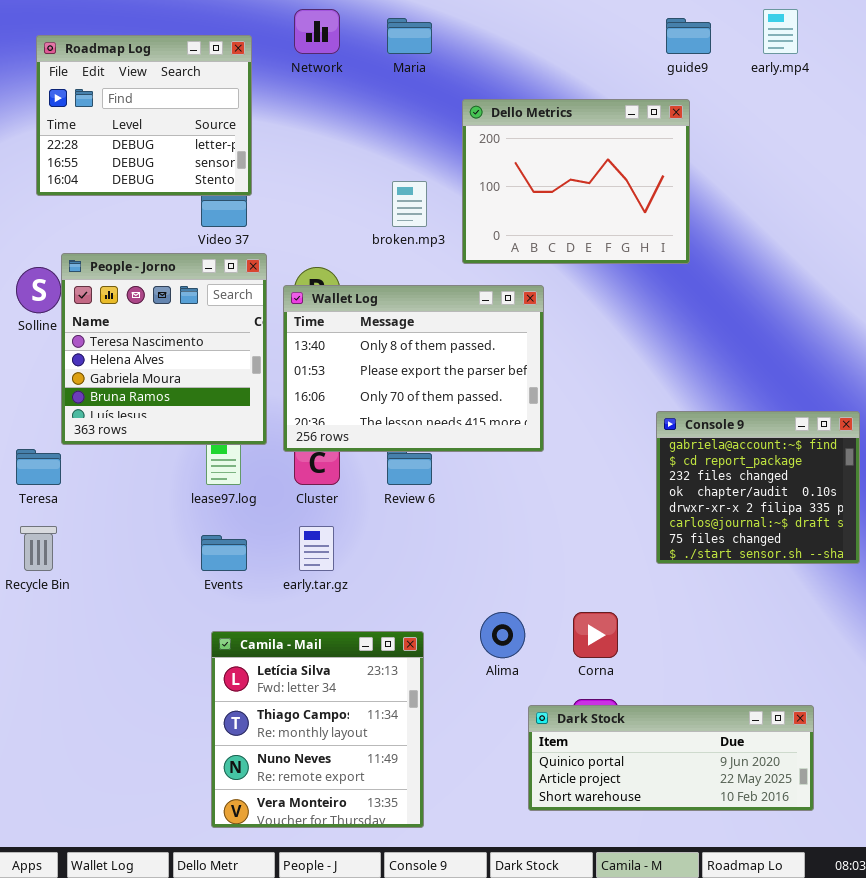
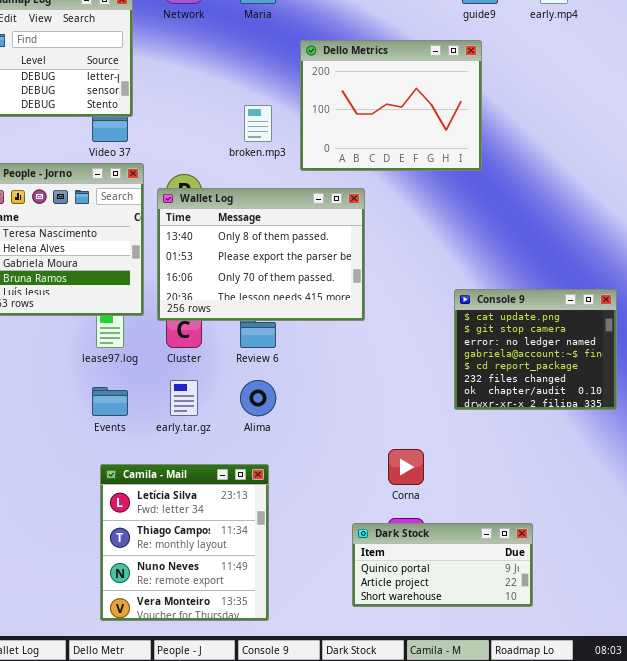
Console 9: [656,411,860,564] -> [454,289,617,410], scrolled up 3 rows
Alima: [480,612,525,658] -> [240,380,276,416], moved
Dark Stock: [528,705,814,811] -> [352,523,533,607], resized

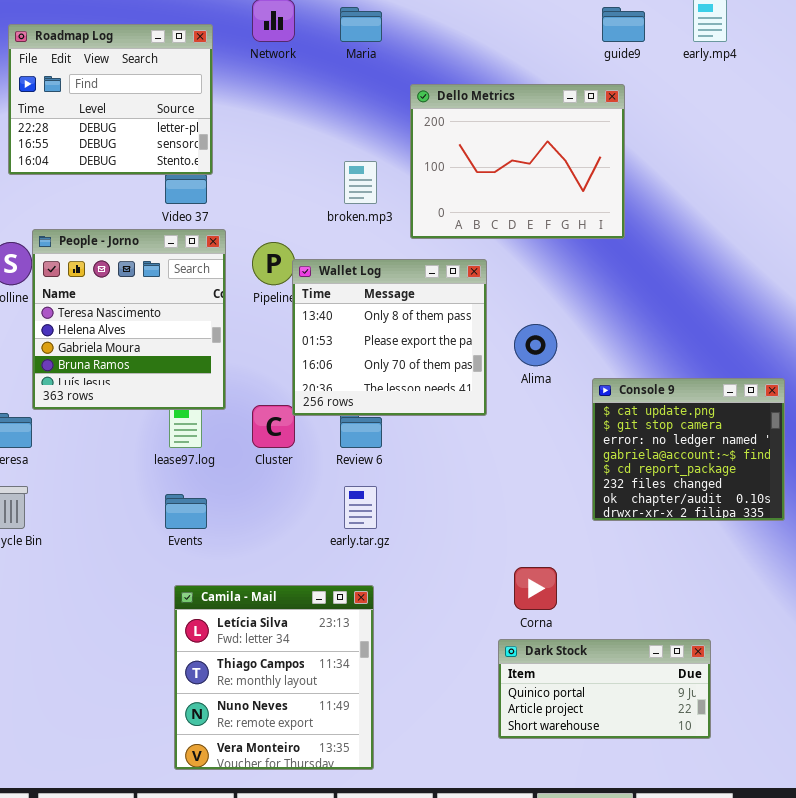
Wallet Log: [157,188,365,321] -> [292,259,487,416], resized
early.tar.gz: [170,380,198,416] -> [344,486,377,529], moved
Alima: [240,380,276,416] -> [514,324,557,366], moved
Dark Stock: [352,523,533,607] -> [498,639,711,739], moved

